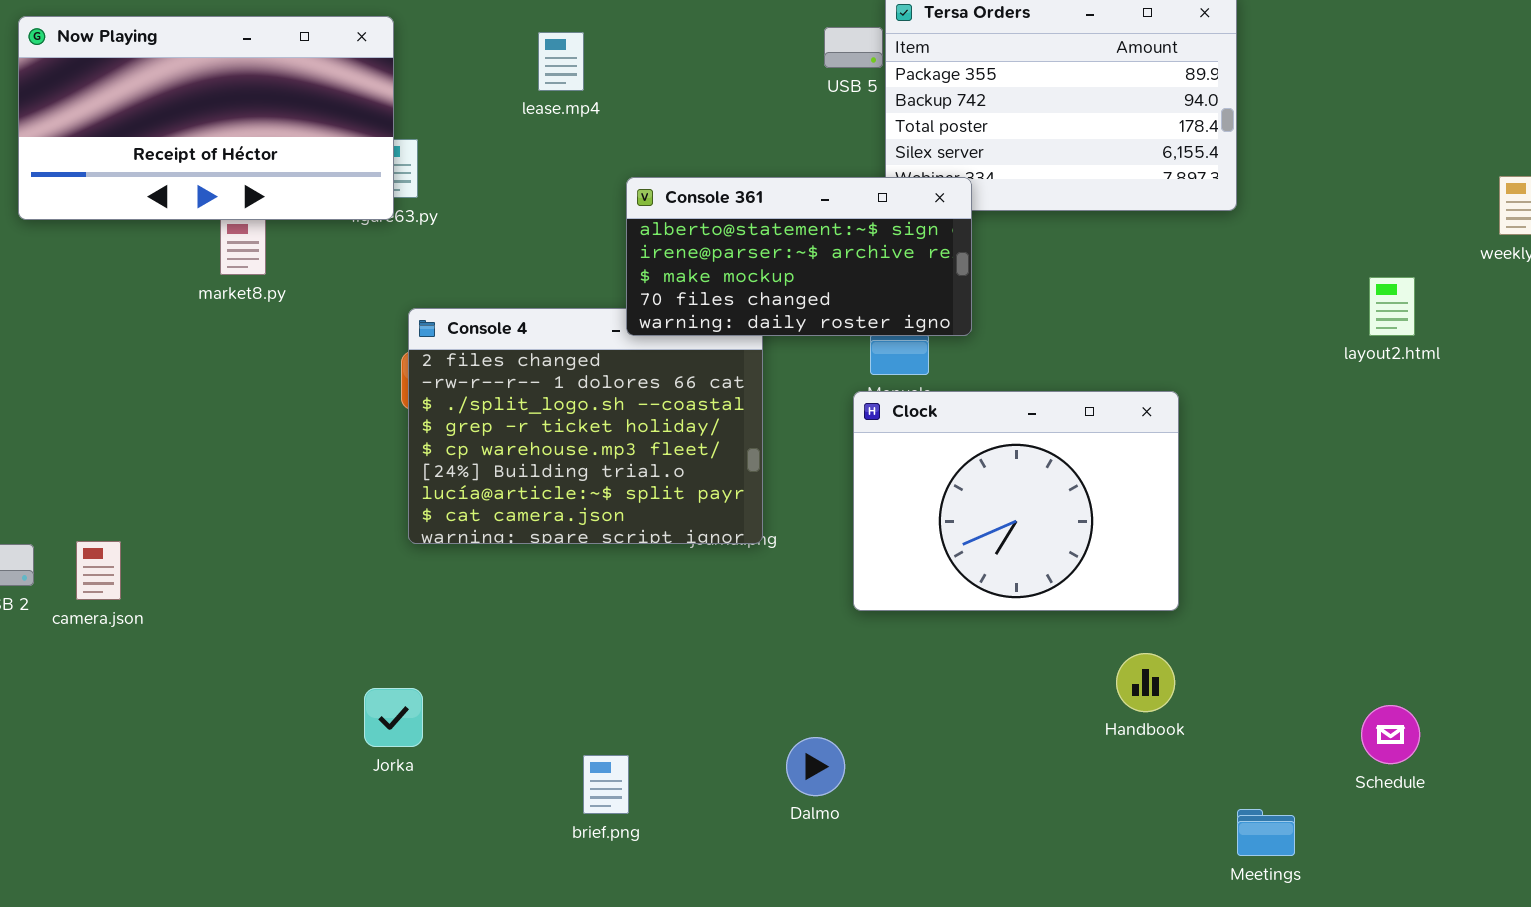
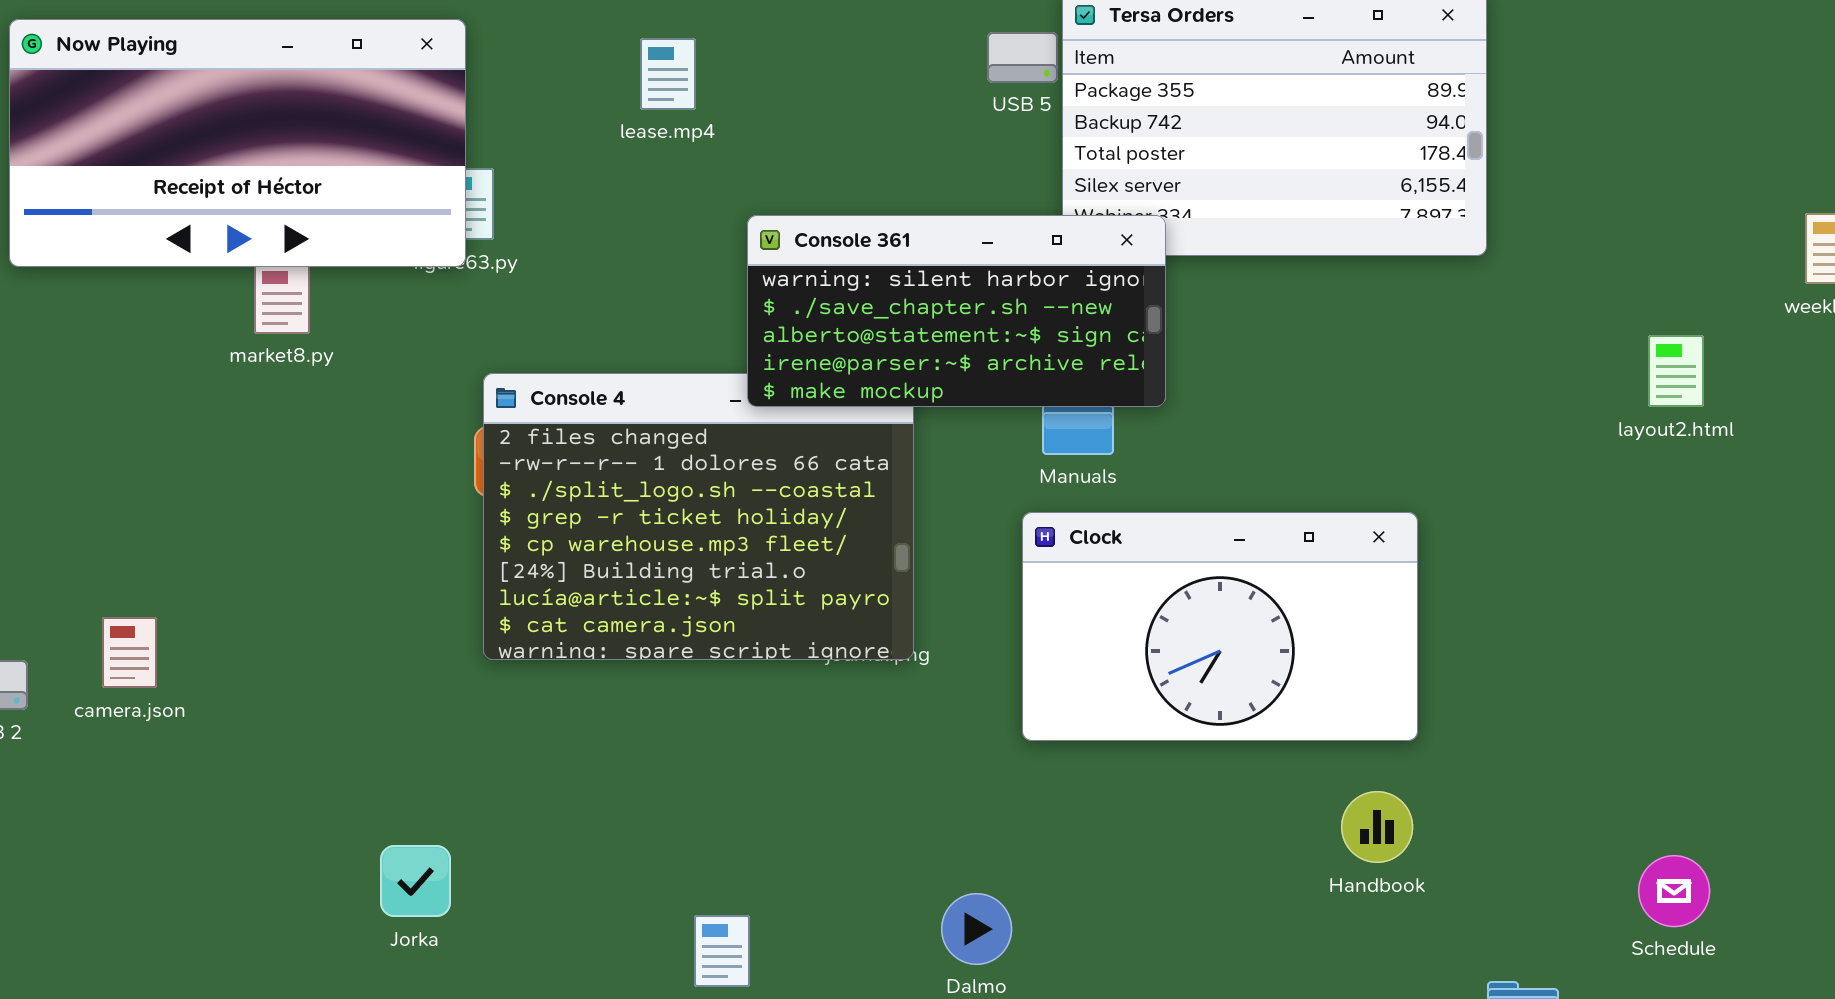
Console 361: [626,177,972,336] -> [747,215,1166,407], scrolled up 2 rows
Clock: [853,391,1179,611] -> [1022,512,1418,741], resized
camera.json: [76,541,121,600] -> [102,617,157,688], moved
Jorka: [364,688,423,747] -> [380,845,451,917], moved

